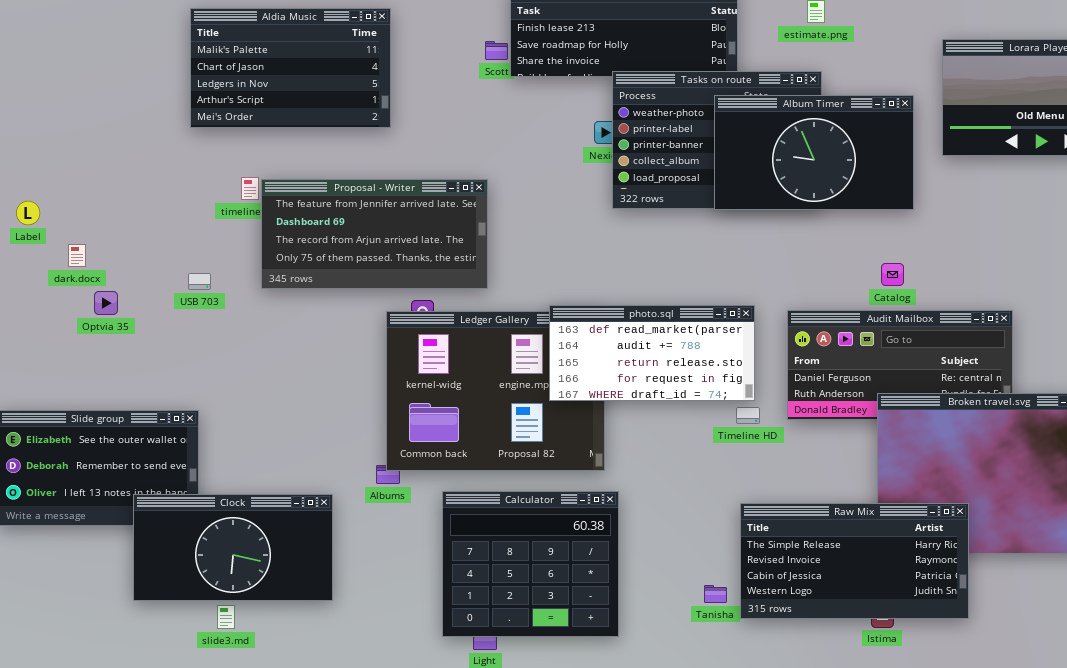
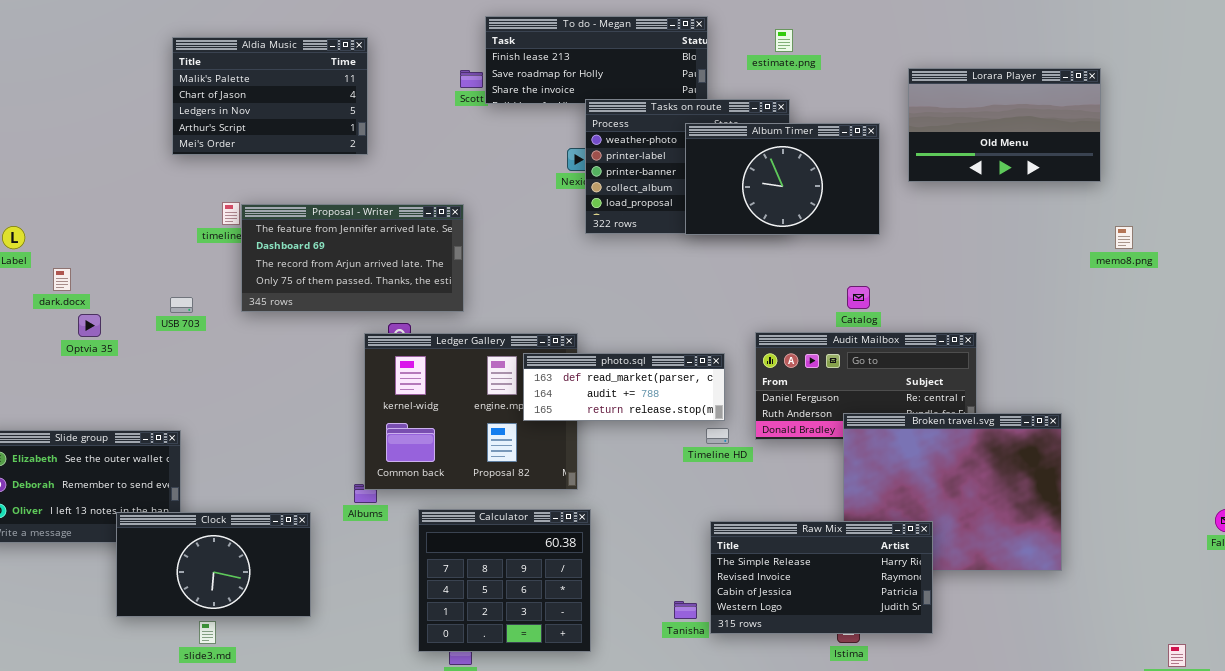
photo.sql: [549,305,755,401] -> [523,353,725,421], resized

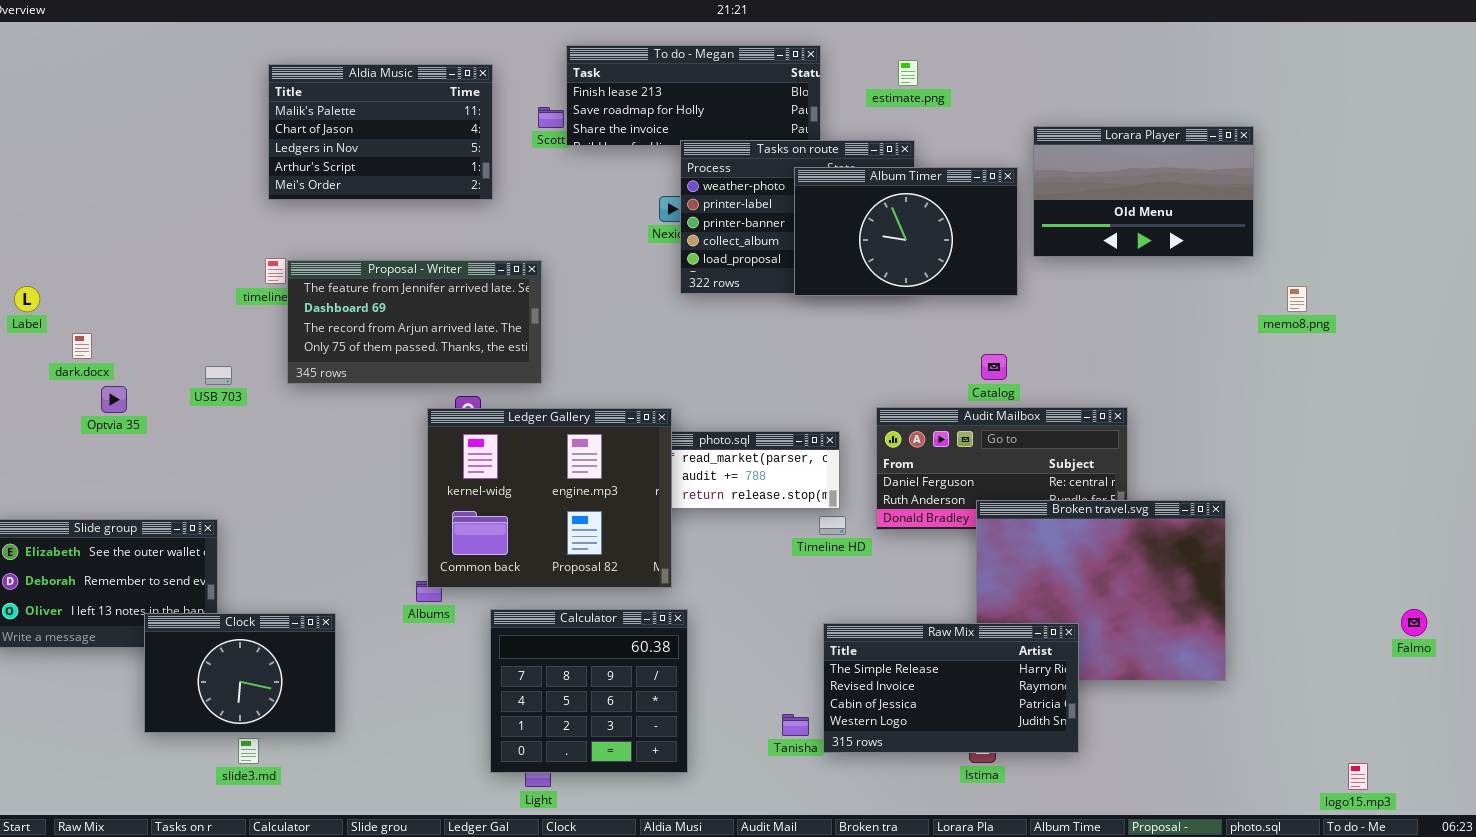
Aldia Music: [172,37,368,155] -> [268,64,493,200], moved
Lorara Player: [908,68,1101,182] -> [1033,126,1254,257], moved
Ledger Gallery: [364,333,578,490] -> [427,408,672,588], raised
Clock: [116,512,311,617] -> [144,613,336,733], resized

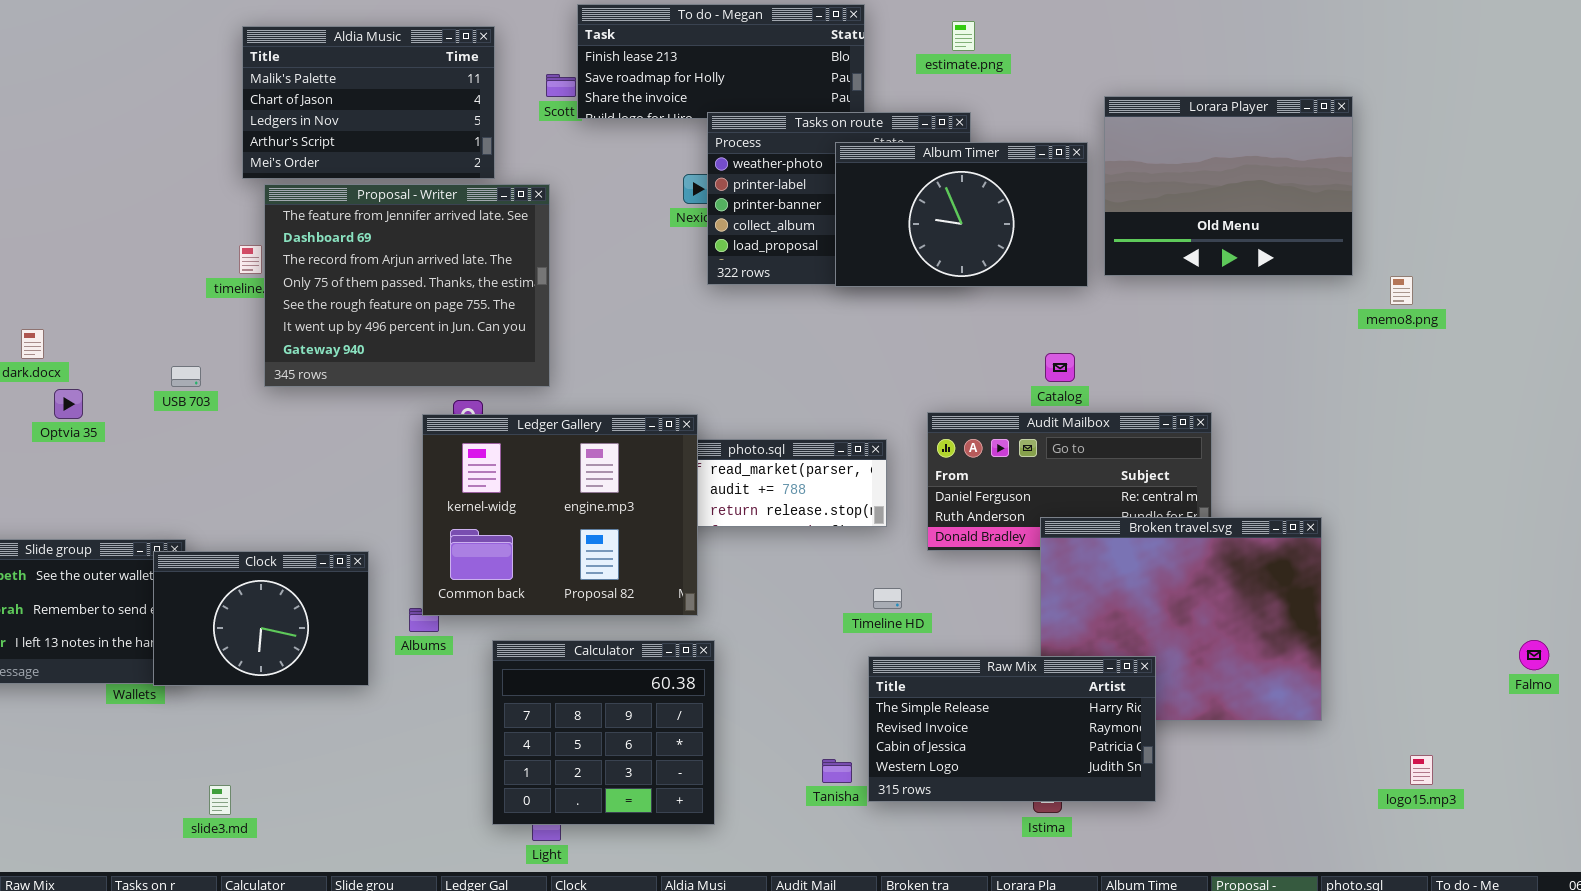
Lorara Player: [1033,126,1254,257] -> [1104,96,1353,276], resized
Proposal - Writer: [287,260,542,384] -> [264,184,550,387], resized
Timeline HD: [819,516,846,535] -> [873,588,902,609], moved
Clock: [144,613,336,733] -> [153,551,369,686], moved
logo15.mp3: [1348,763,1368,790] -> [1410,755,1433,785], moved

